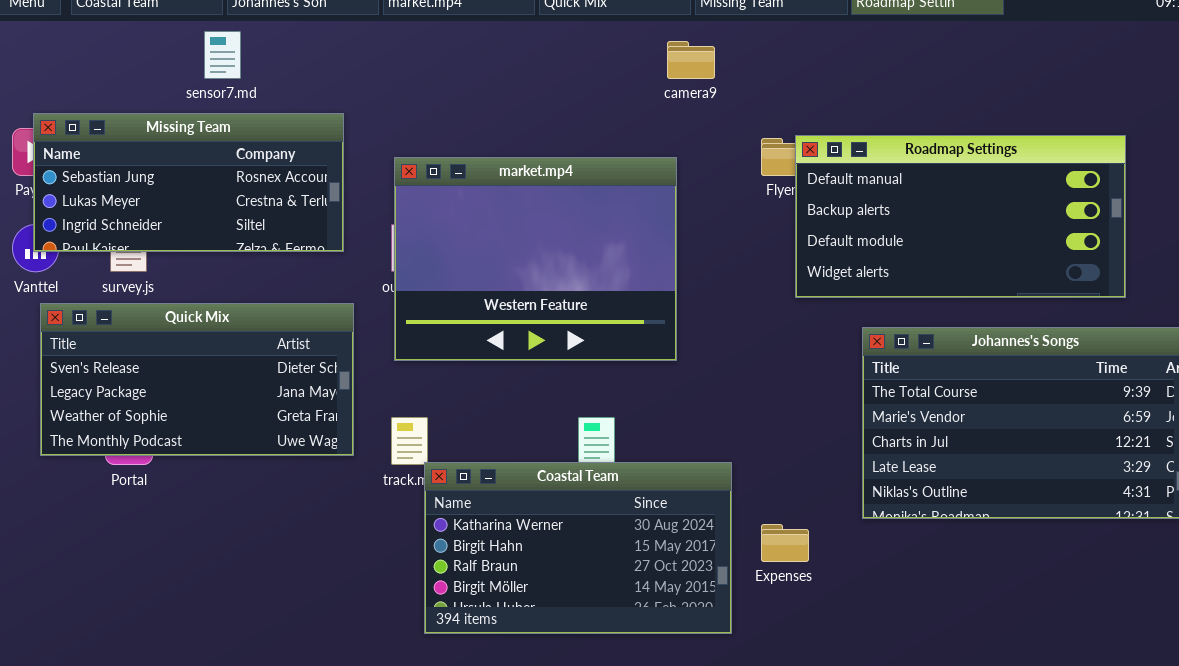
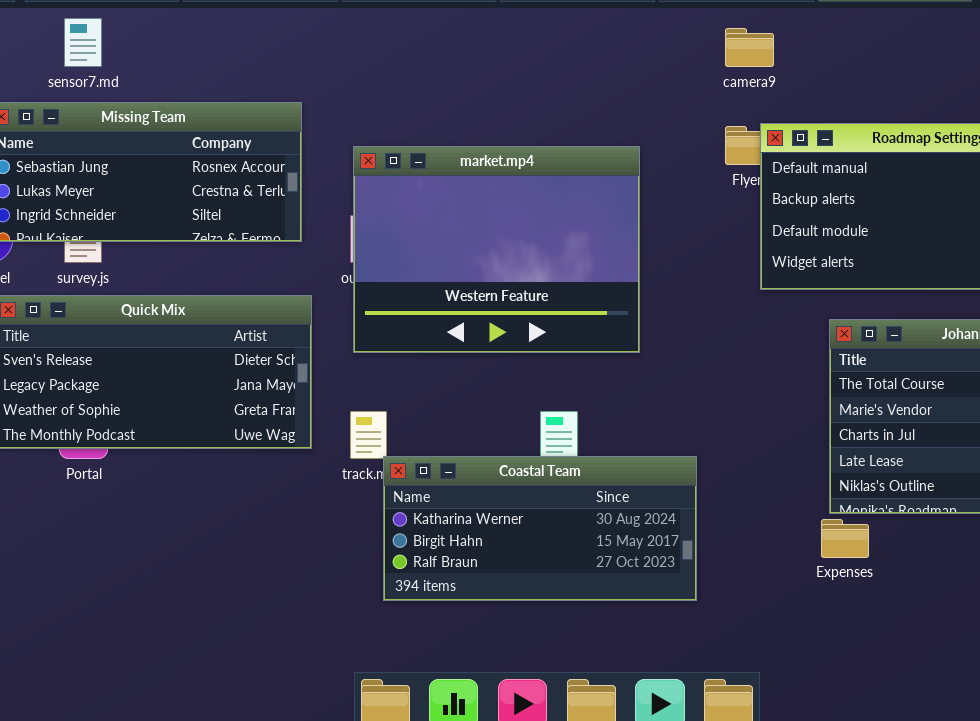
sensor7.md: [204,31,241,79] -> [64,18,102,67], moved
camera9: [667,41,715,79] -> [725,28,774,67], moved
Coastal Team: [424,462,732,634] -> [383,456,697,601], resized
Expenses: [761,524,809,562] -> [821,519,869,558], moved

